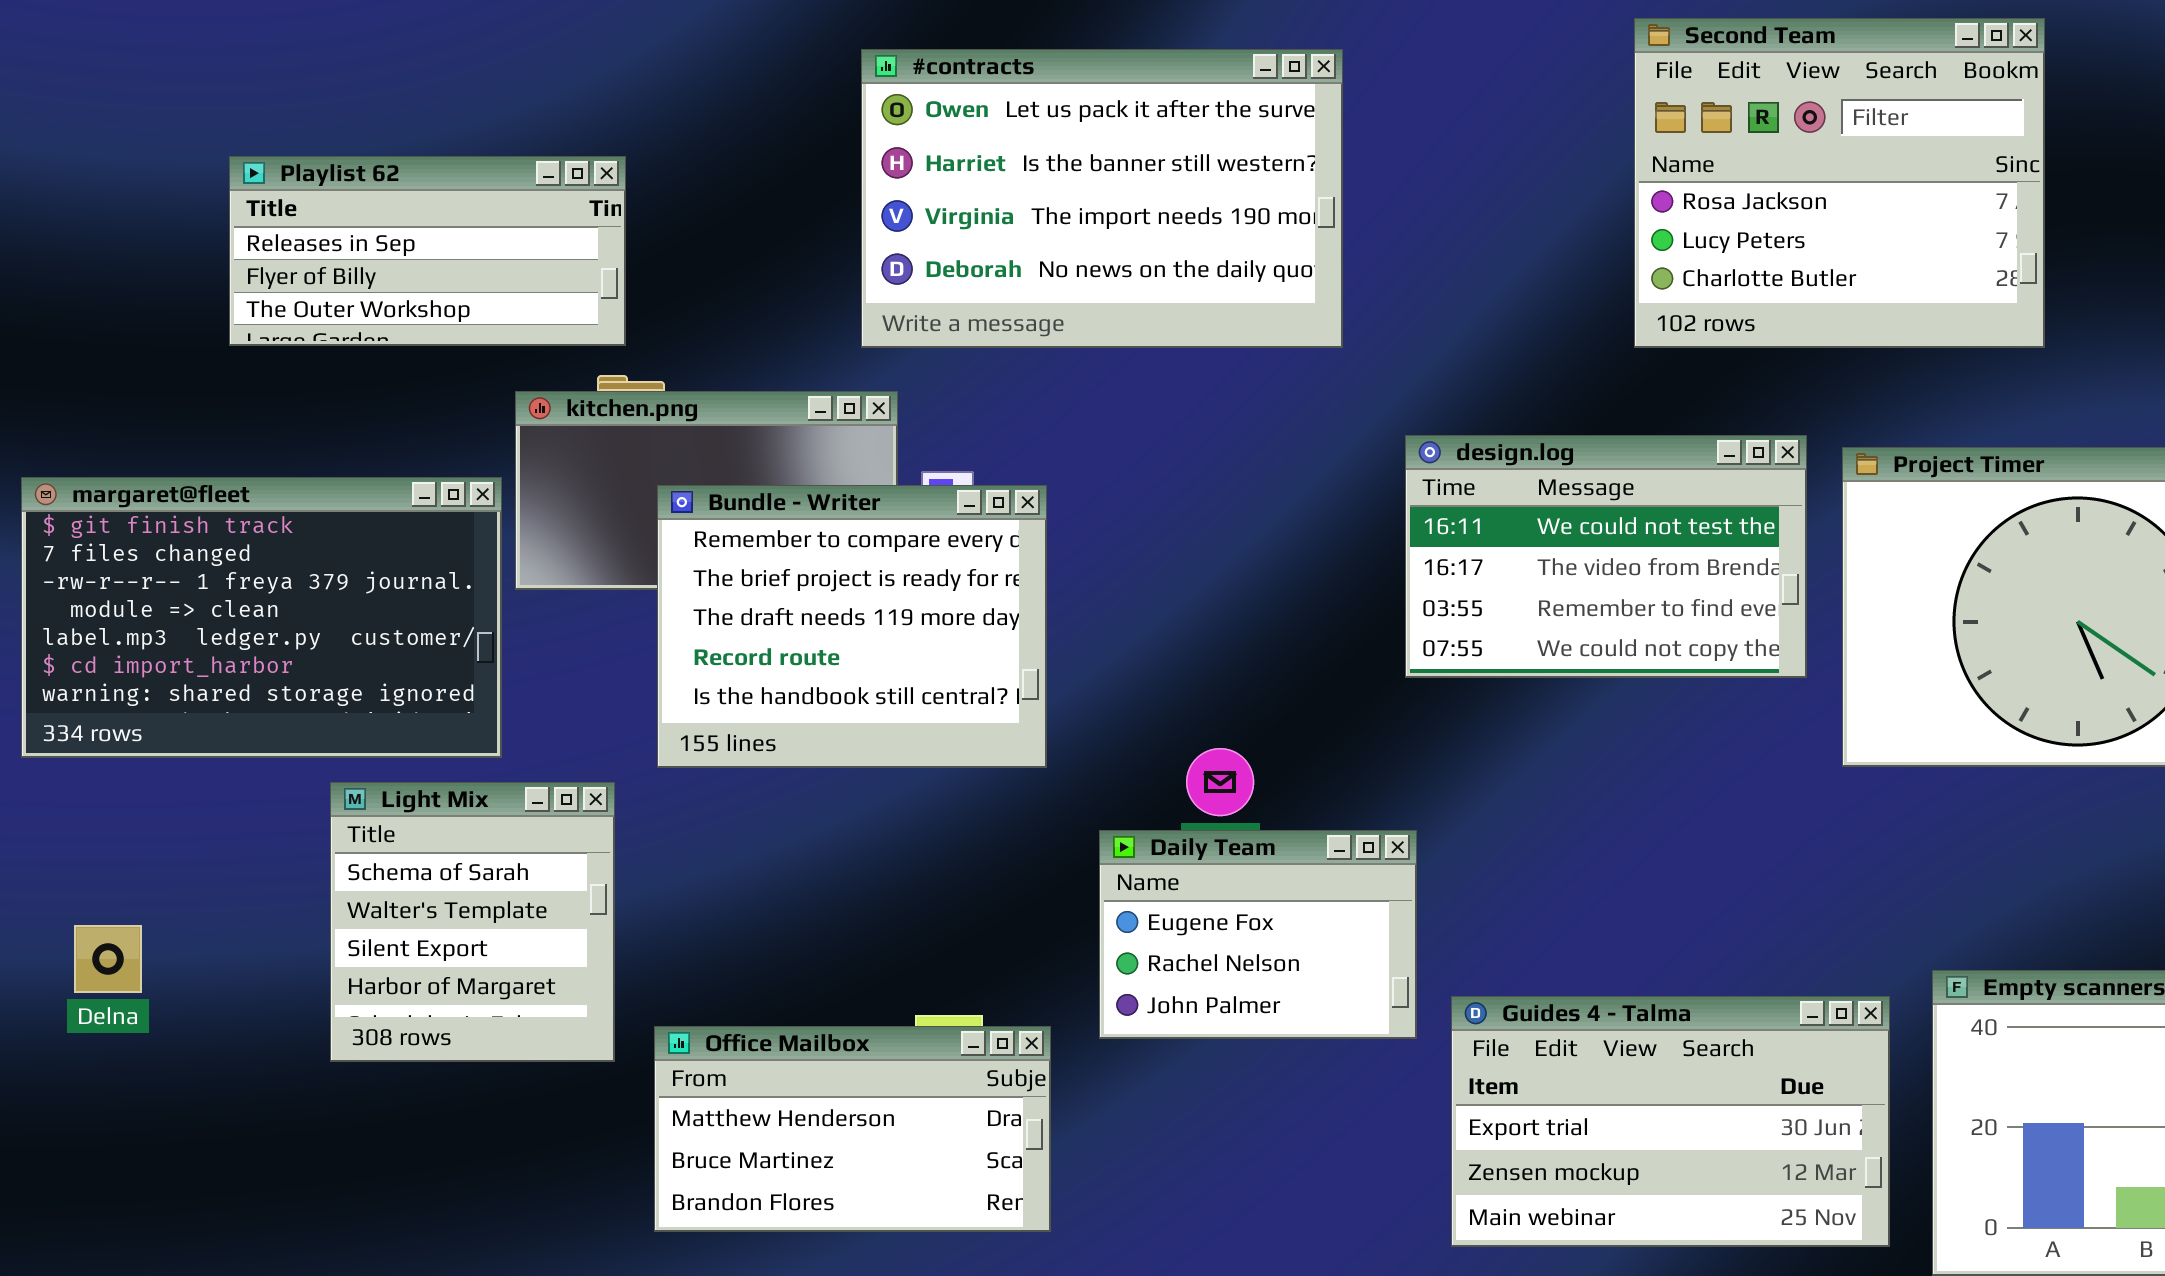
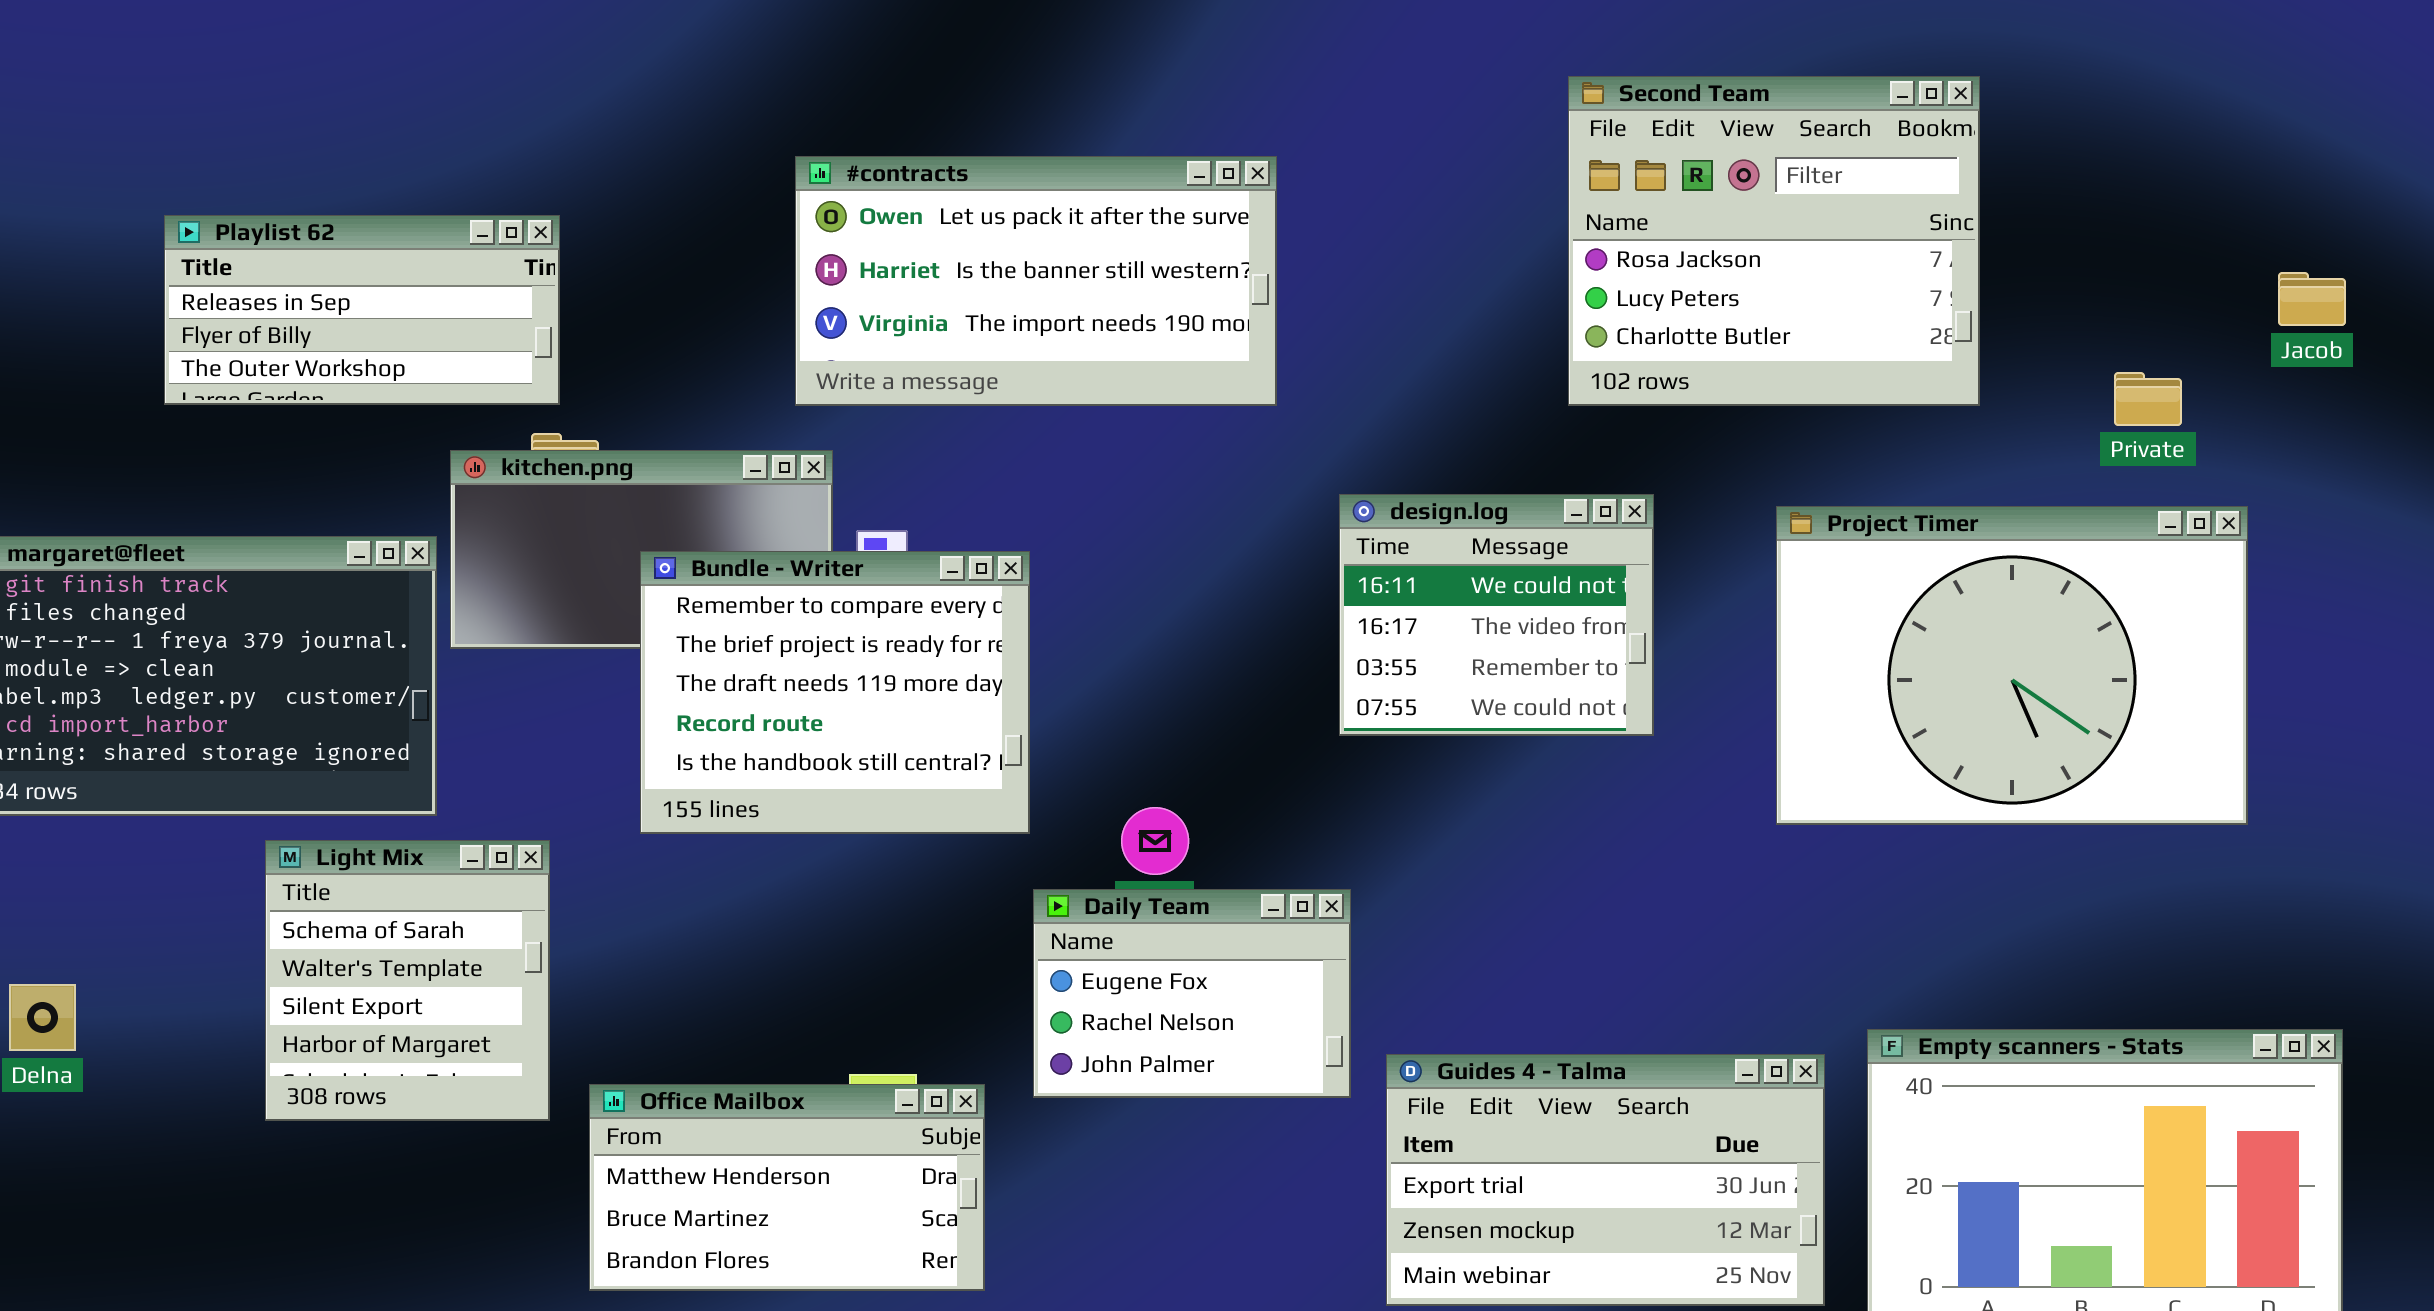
#contracts: [861,49,1343,348] -> [795,156,1277,406], resized
design.log: [1405,435,1807,678] -> [1339,494,1654,736], resized
Bundle - Writer: [657,485,1047,768] -> [640,551,1030,834], moved

